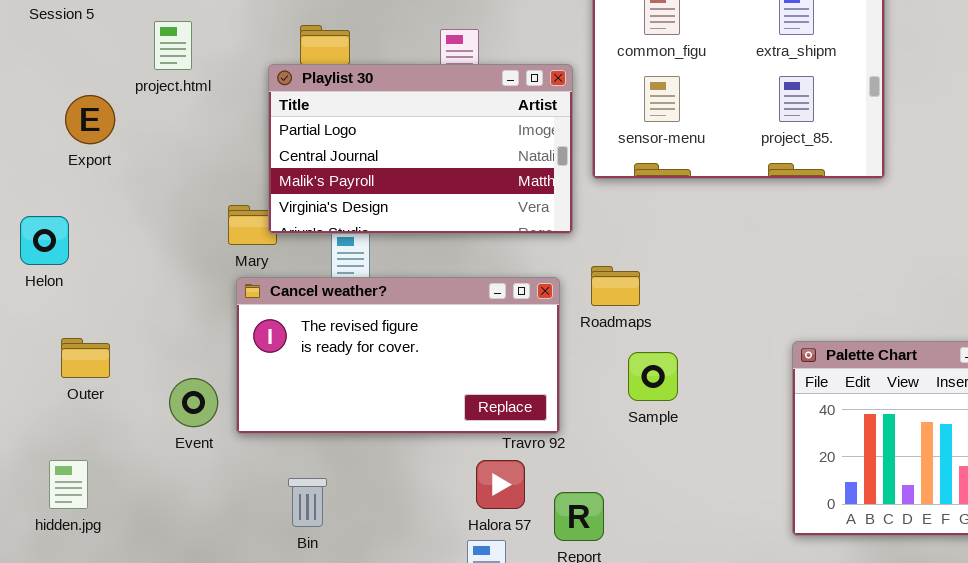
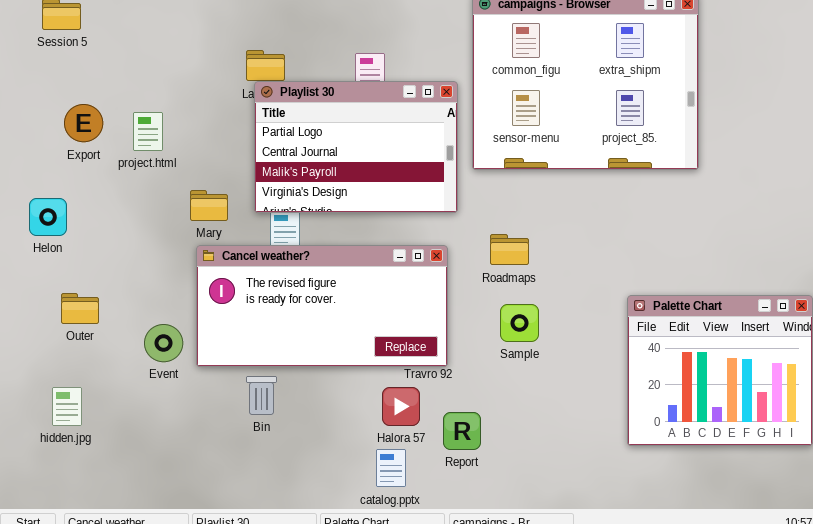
project.html: [154,21,192,70] -> [133,112,163,151], moved
Playlist 30: [268,64,573,234] -> [254,81,458,213], resized
Roadmaps: [591,266,640,306] -> [490,234,529,265], moved
Bin: [288,478,327,527] -> [246,376,277,415], moved

